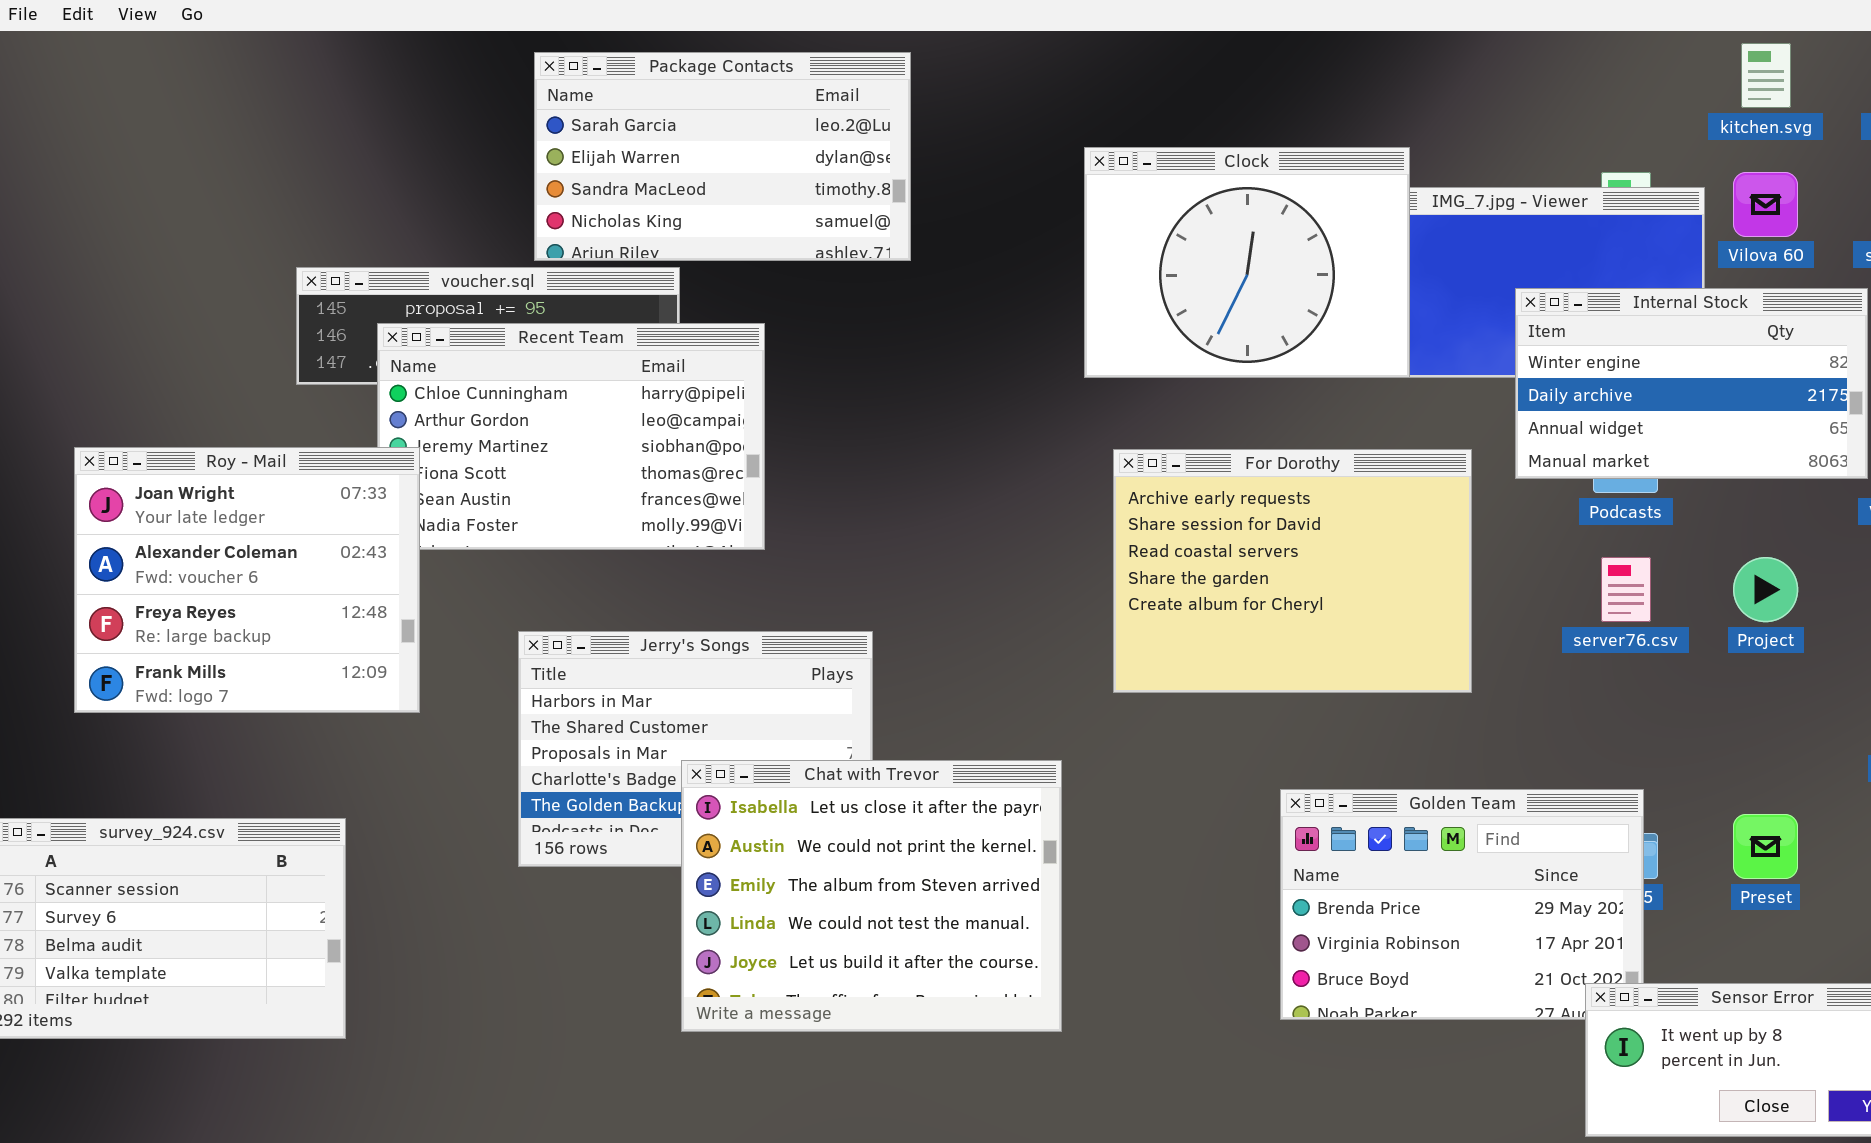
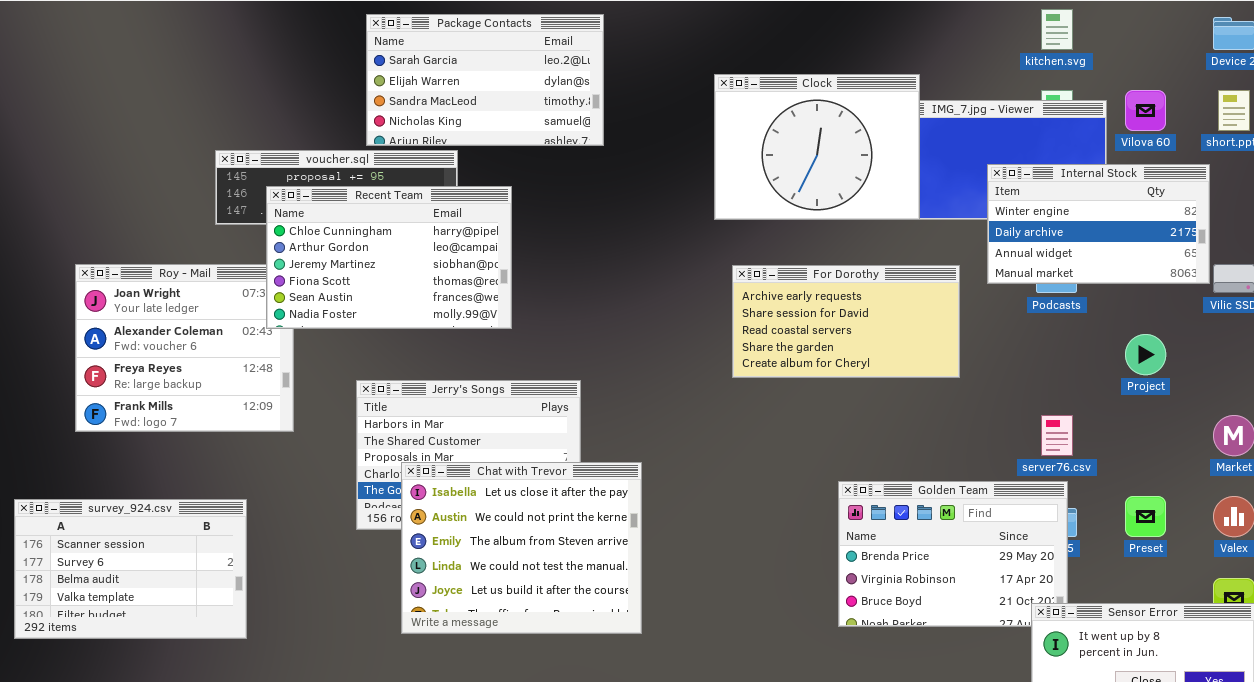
kitchen.svg: [1741,43,1791,108] -> [1041,9,1073,50], moved
Recent Team: [377,323,765,550] -> [266,186,512,329], raised
For Dorothy: [1113,449,1472,693] -> [732,265,960,378], resized
server76.csv: [1601,557,1651,622] -> [1041,415,1073,456], moved
Chat with Trevor: [681,760,1062,1032] -> [401,462,642,634], moved

